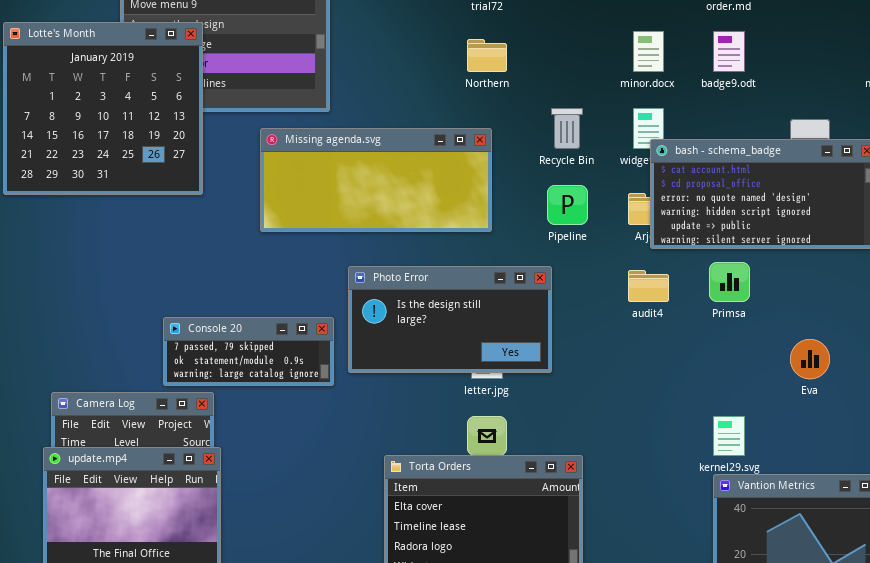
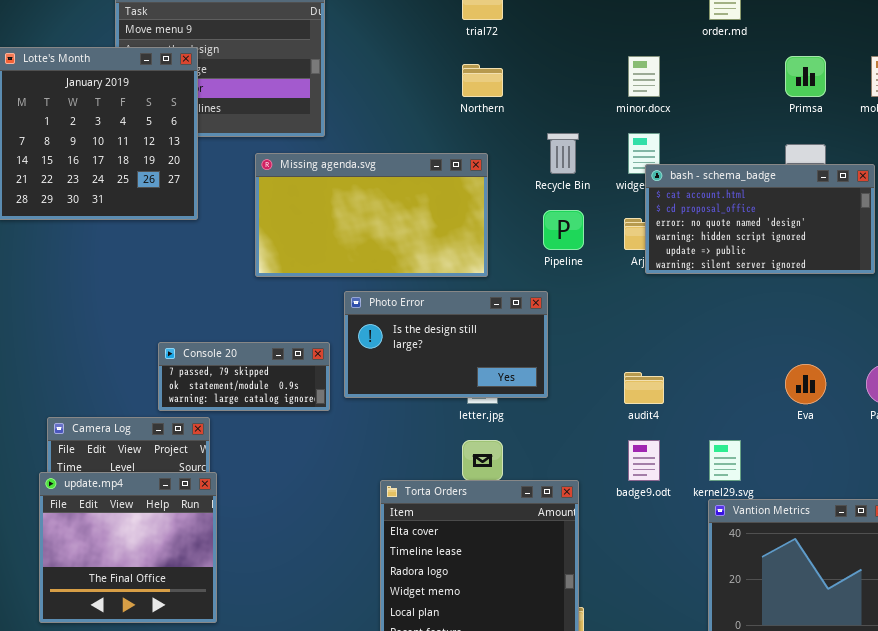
badge9.odt: [713,31,745,72] -> [628,440,660,481], moved
Missing agenda.svg: [260,128,492,232] -> [255,153,488,277], resized
Primsa: [709,262,750,302] -> [785,56,826,97], moved
audit4: [628,270,669,302] -> [624,372,664,404], moved

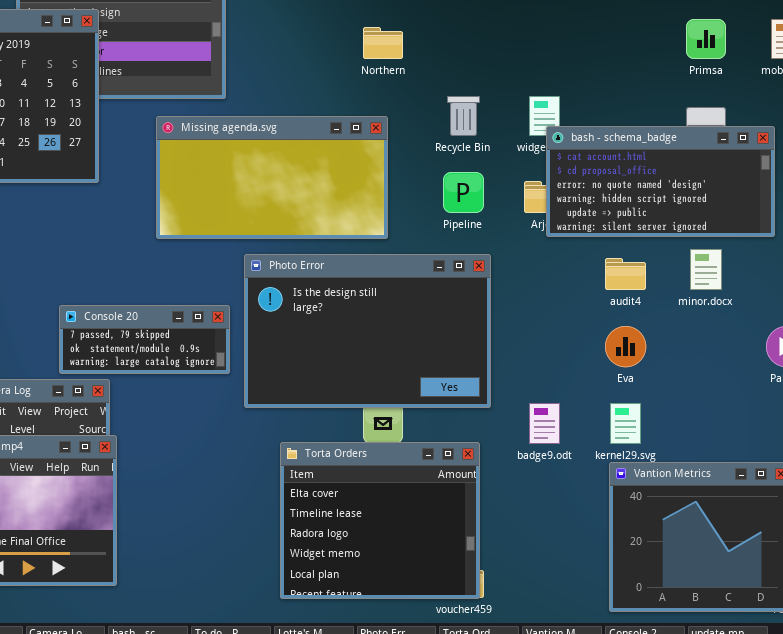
minor.docx: [628,56,660,97] -> [690,249,722,290], moved
Photo Error: [344,291,548,398] -> [244,254,491,408], resized
Eva: [785,364,826,404] -> [605,326,646,367], moved
audit4: [624,372,664,404] -> [605,258,646,290], moved

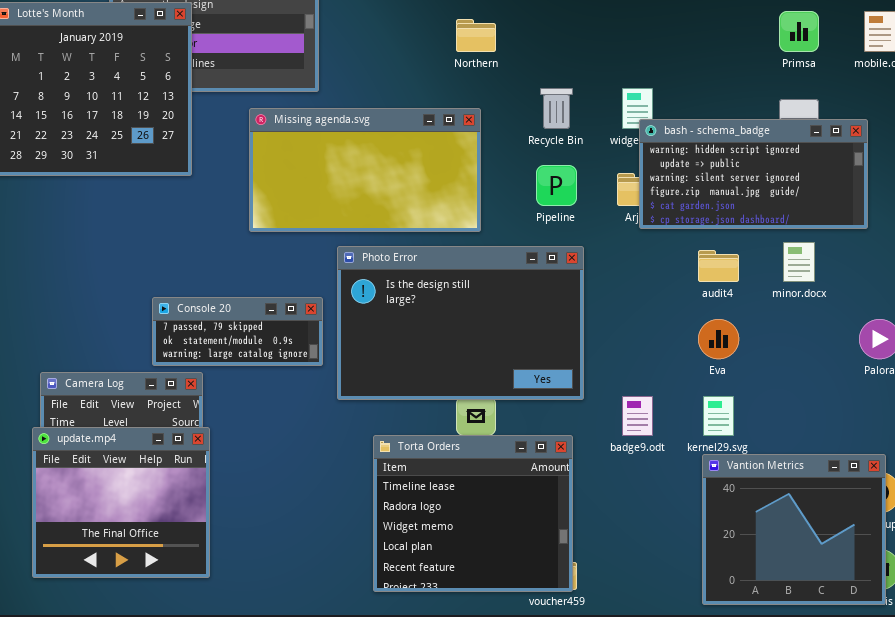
bash - schema_badge: [546,126,775,237] -> [639,119,868,229], scrolled down 3 rows
Torta Orders: [280,442,480,599] -> [373,435,573,592], scrolled down 1 row

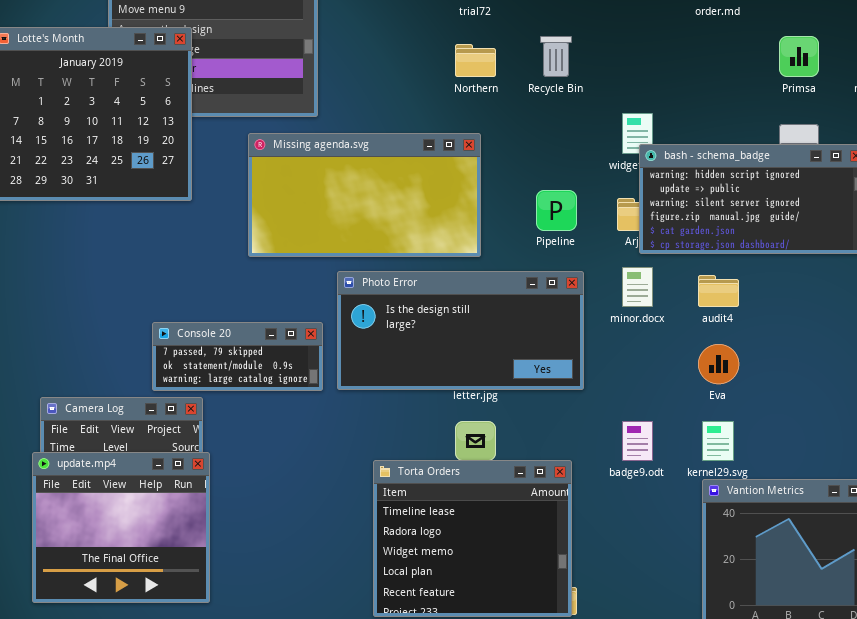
Recycle Bin: [540,88,573,129] -> [540,36,572,77], moved
minor.docx: [783,242,815,282] -> [622,267,653,307], moved
Photo Error: [337,246,584,400] -> [337,271,584,390], resized

